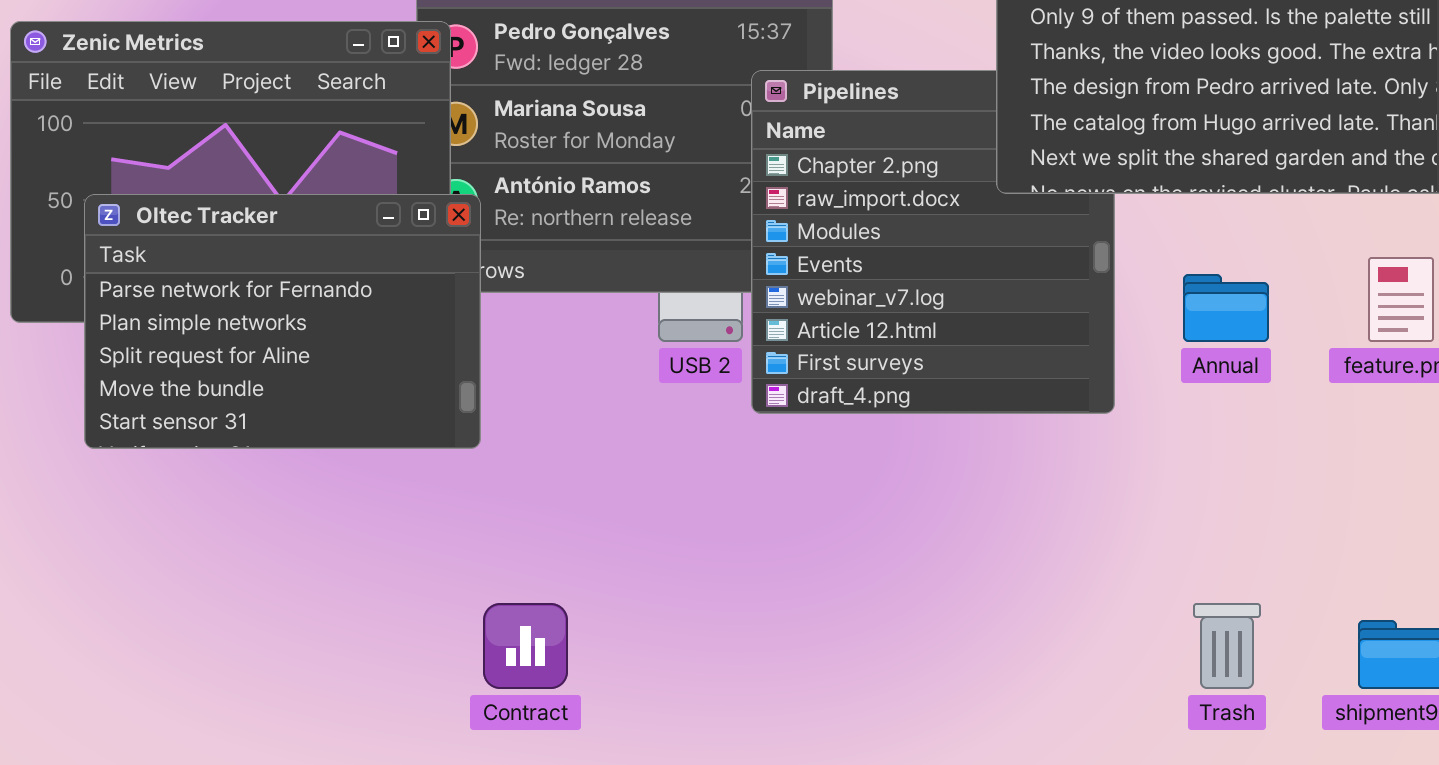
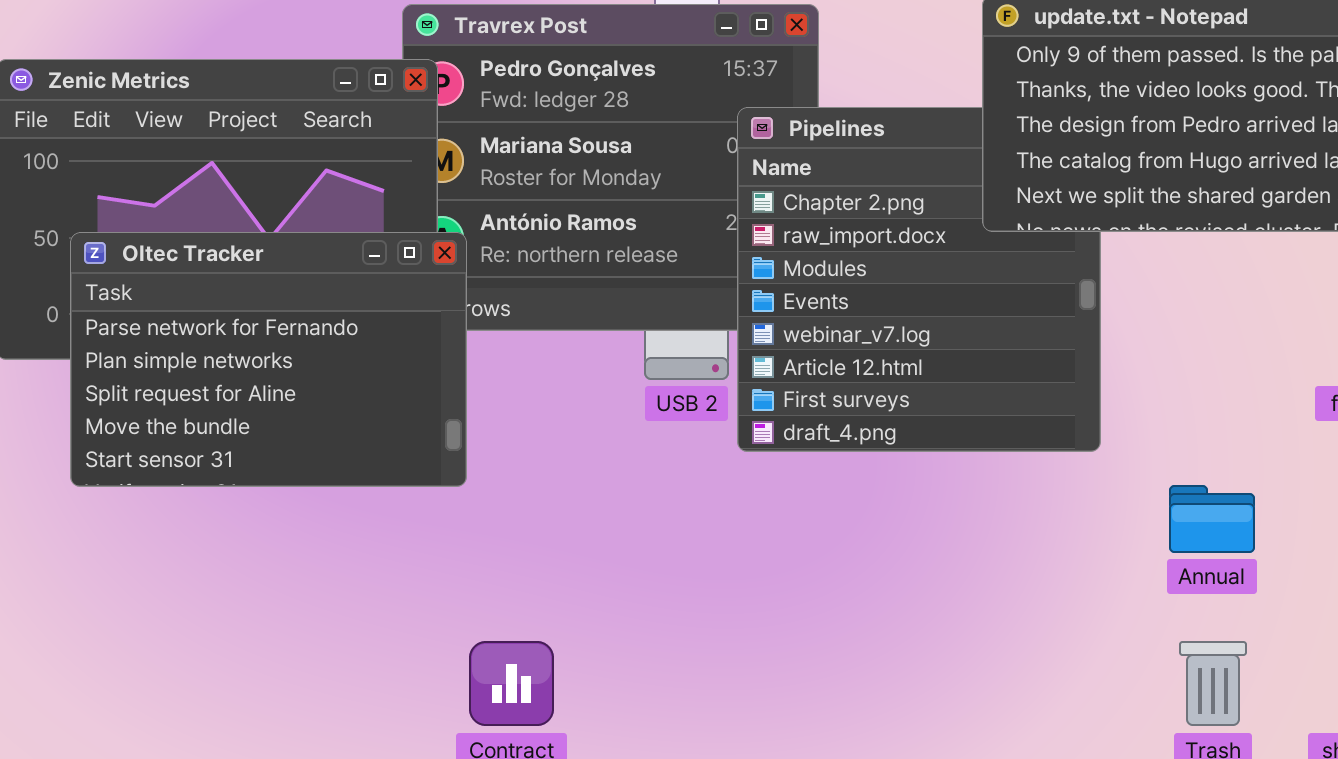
Annual: [1183,274,1269,342] -> [1169,485,1255,553], moved

